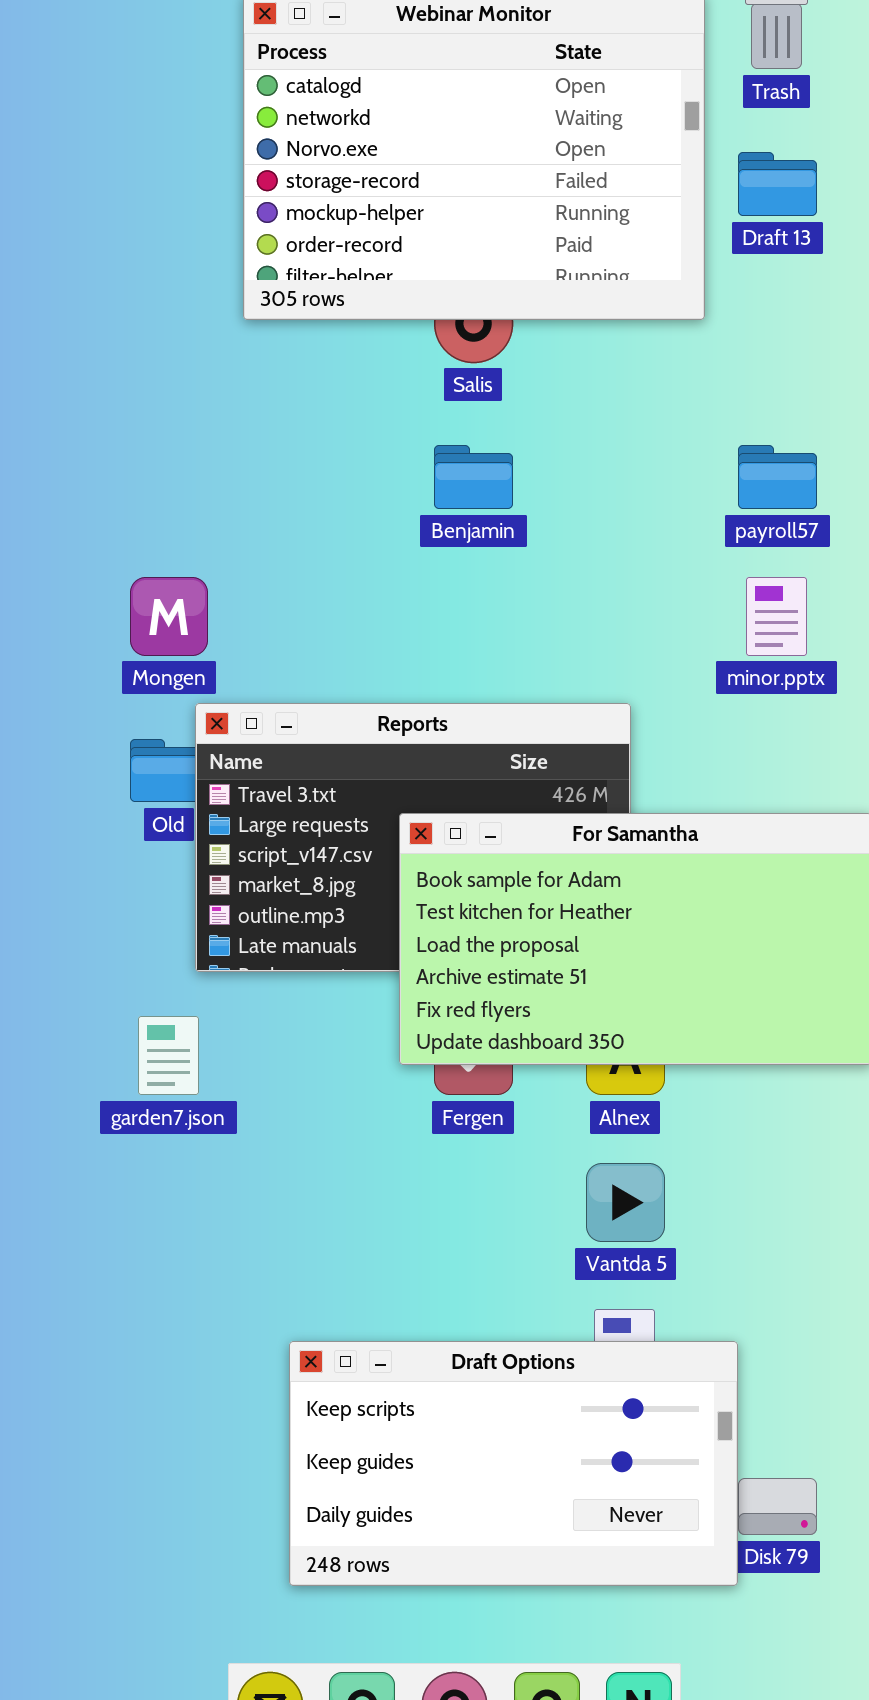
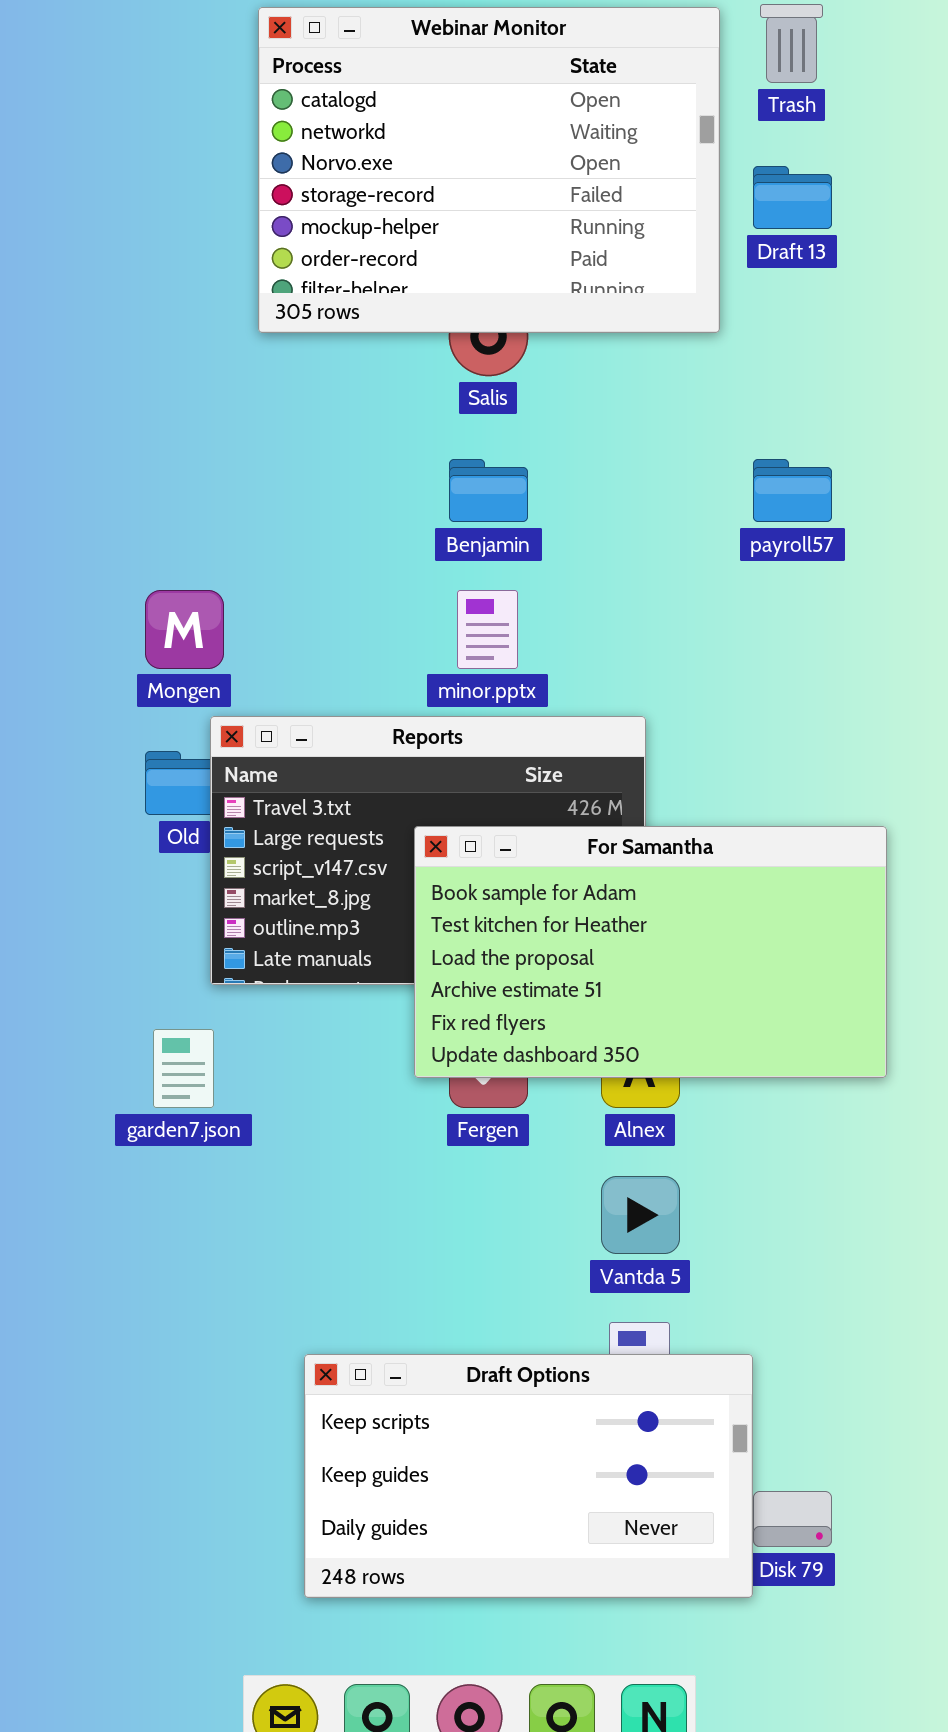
minor.pptx: [746,577,807,656] -> [457,590,518,669], moved

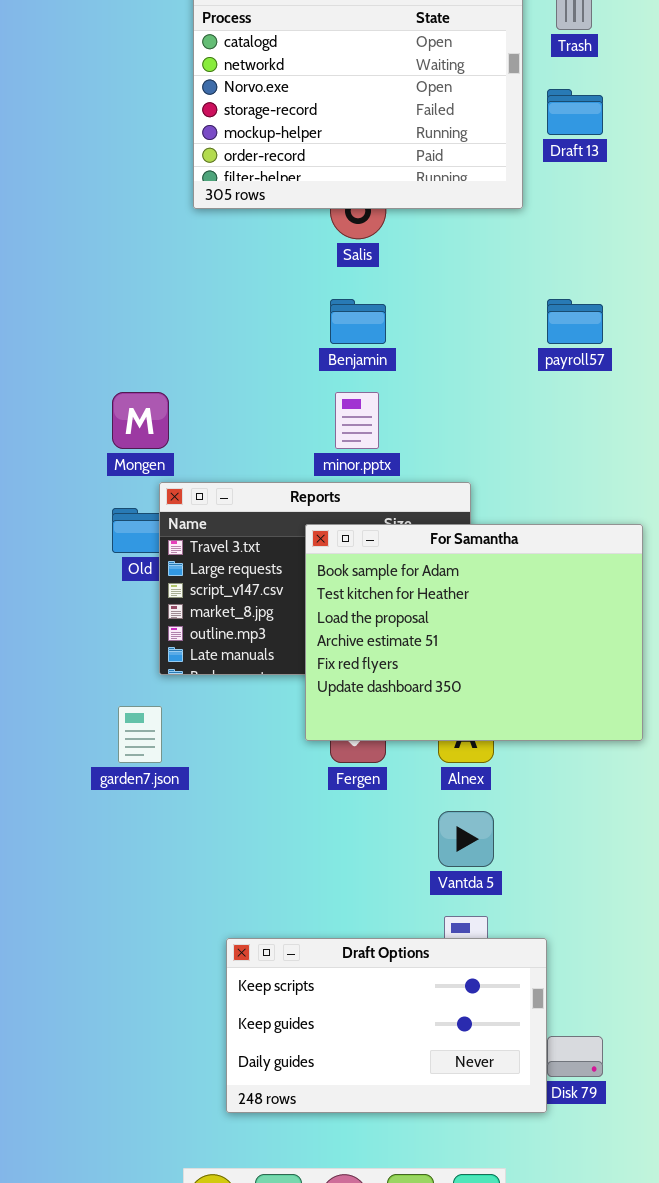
For Samantha: [414,826,887,1078] -> [305,524,643,741], resized

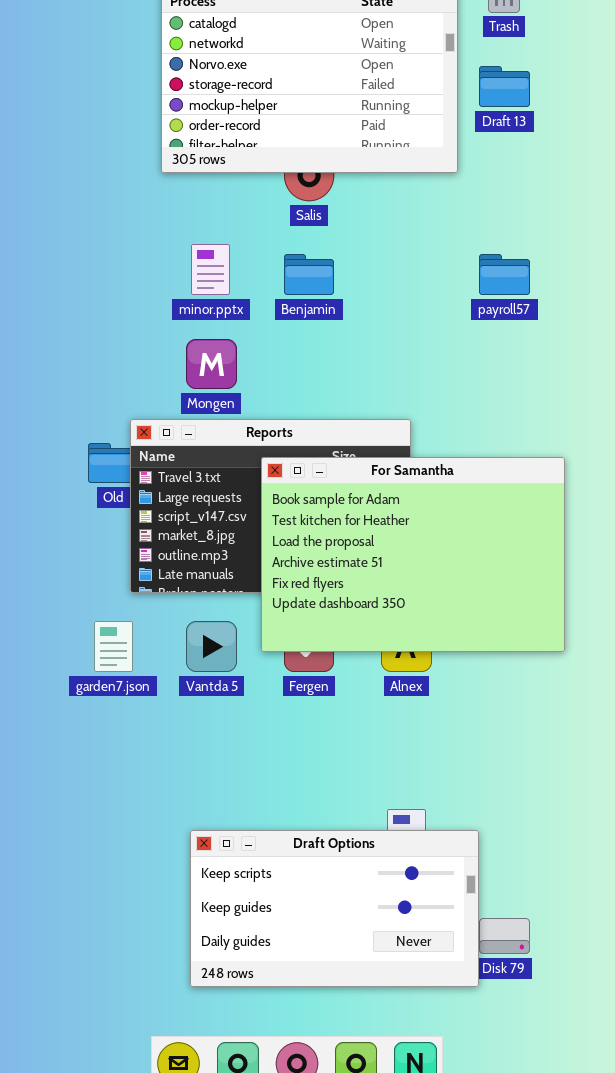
Mongen: [112,392,169,449] -> [186,339,237,389], moved
minor.pptx: [335,392,379,449] -> [191,244,230,295], moved
Vantda 5: [438,811,494,867] -> [186,621,237,672], moved

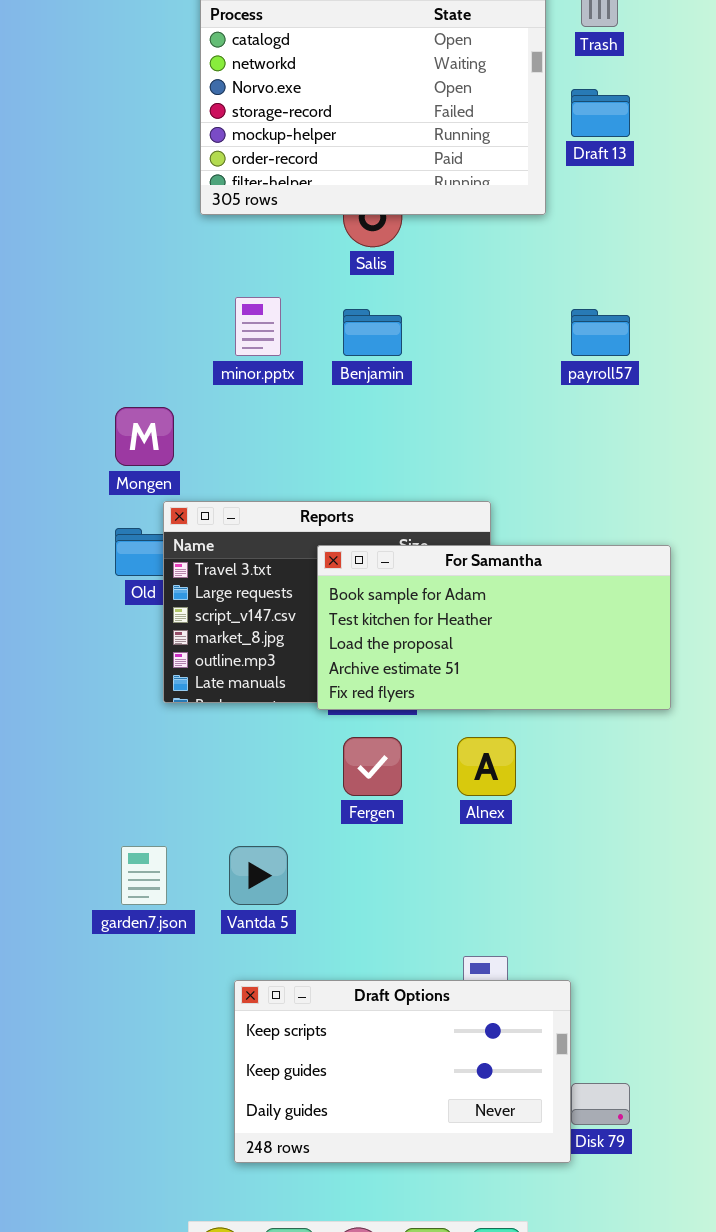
Mongen: [186,339,237,389] -> [115,407,174,466], moved
For Samantha: [261,457,565,652] -> [317,545,671,710], resized
garden7.json: [94,621,133,672] -> [121,846,167,905], moved
Vantda 5: [186,621,237,672] -> [229,846,288,905], moved

